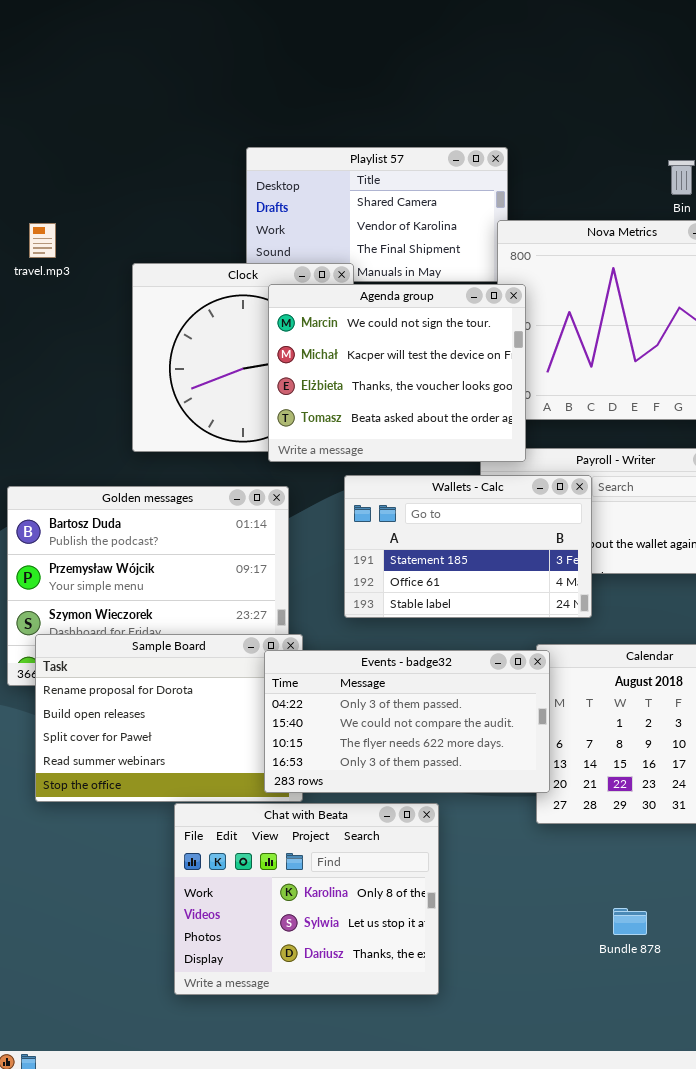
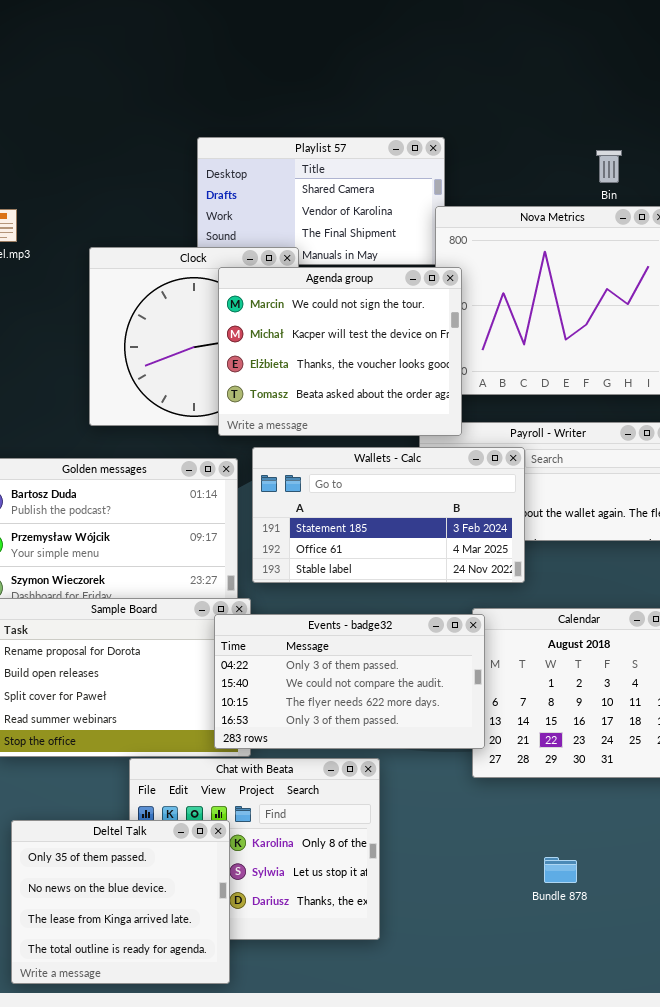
Wallets - Calc: [344,475,592,618] -> [252,447,525,583], resized
Deltel Talk: none -> [11,820,230,984], opened

